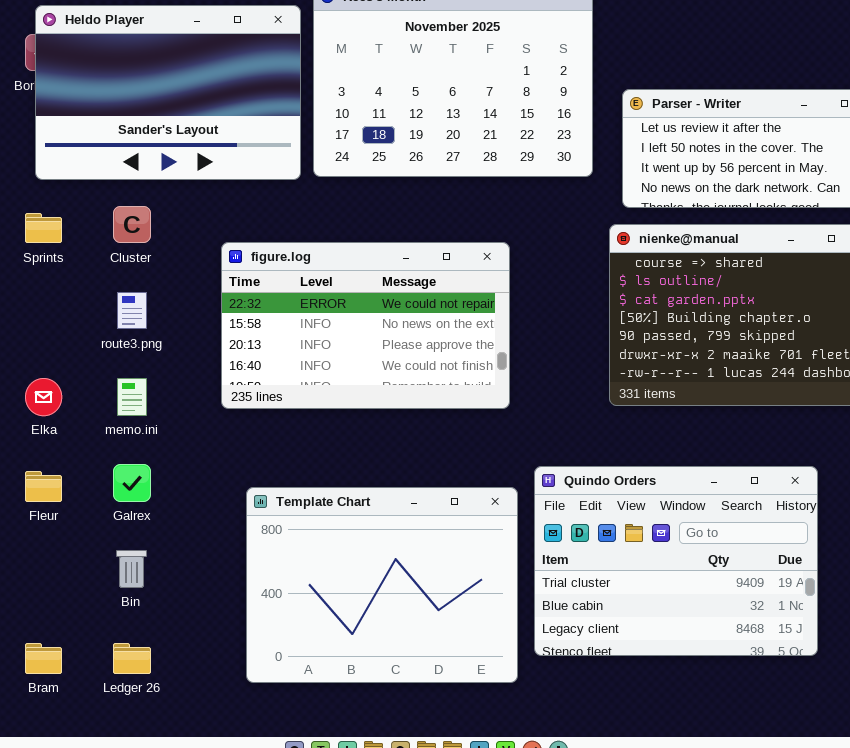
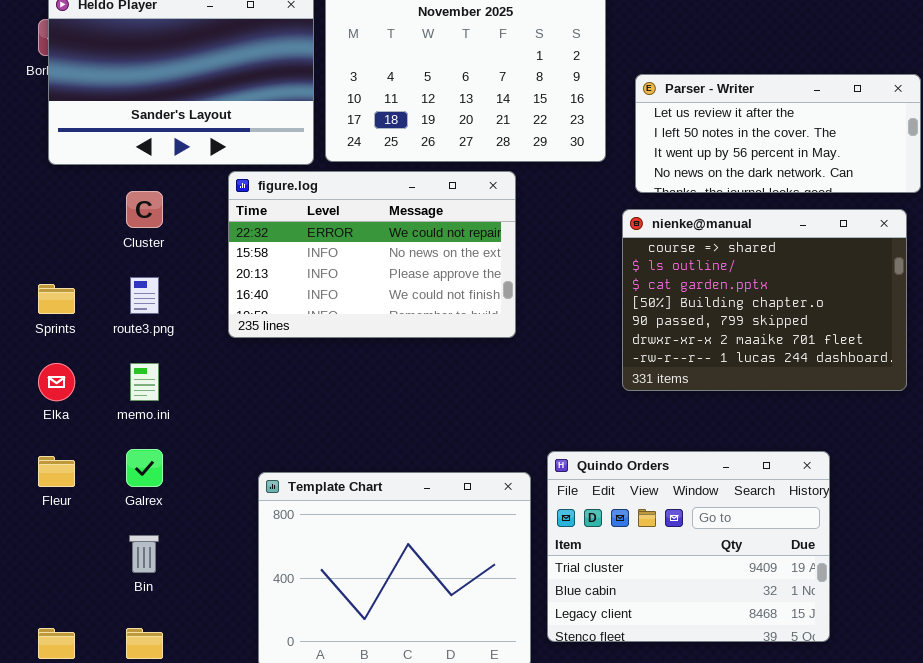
Sprints: [25,213,62,243] -> [38,284,75,314], moved
figure.log: [221,242,510,409] -> [228,171,516,338], moved

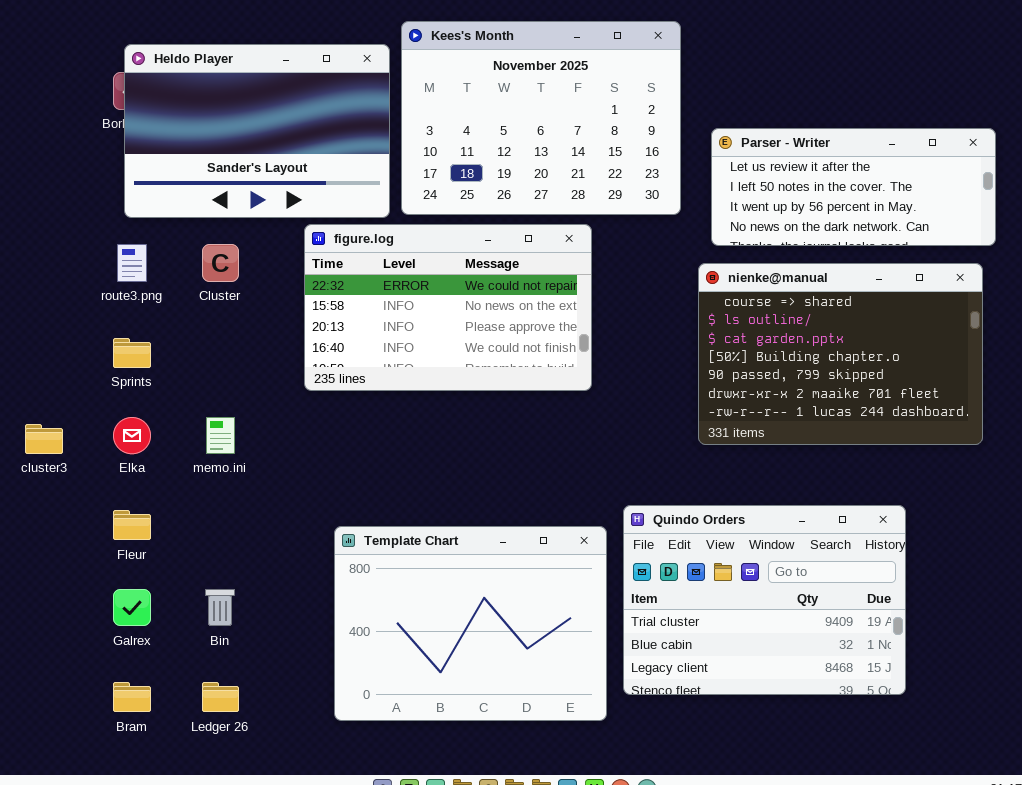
route3.png: [130,277,159,314] -> [117,244,147,282], moved
Galrex: [126,449,163,487] -> [113,589,151,626], moved

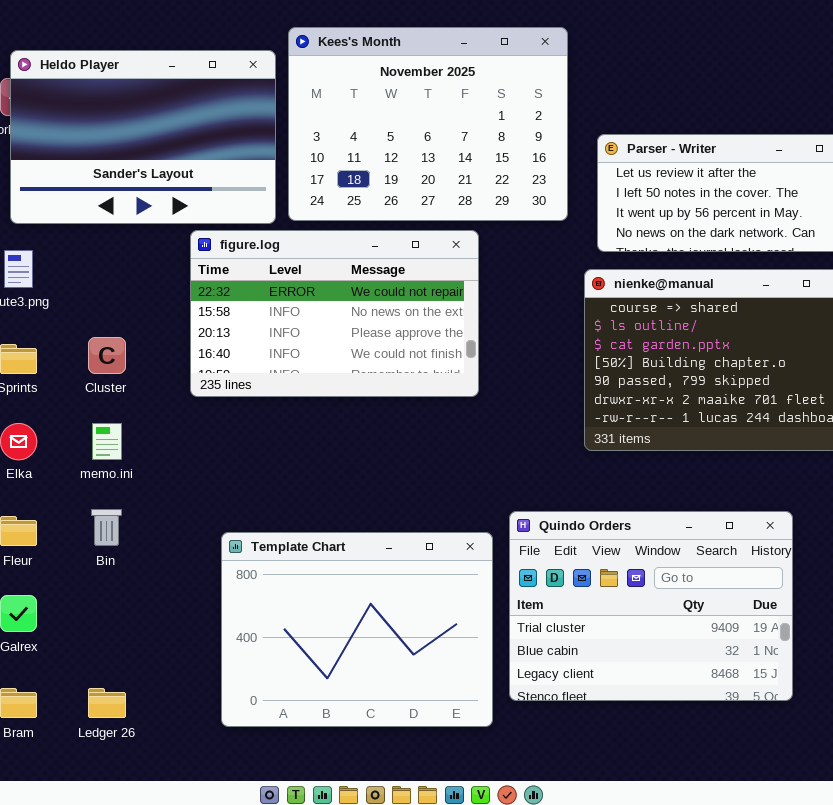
Cluster: [202,244,239,282] -> [88,337,126,374], moved
Bin: [205,589,235,626] -> [91,509,122,546], moved

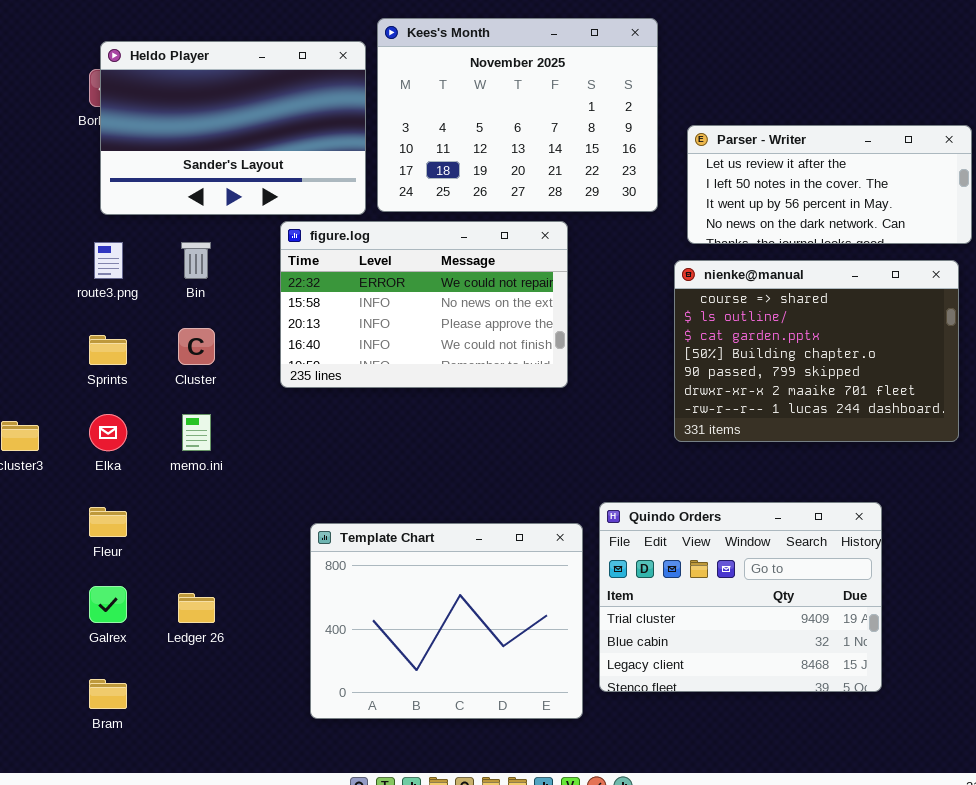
Bin: [91,509,122,546] -> [181,242,211,279], moved
Ledger 26: [88,688,126,718] -> [178,593,215,623], moved

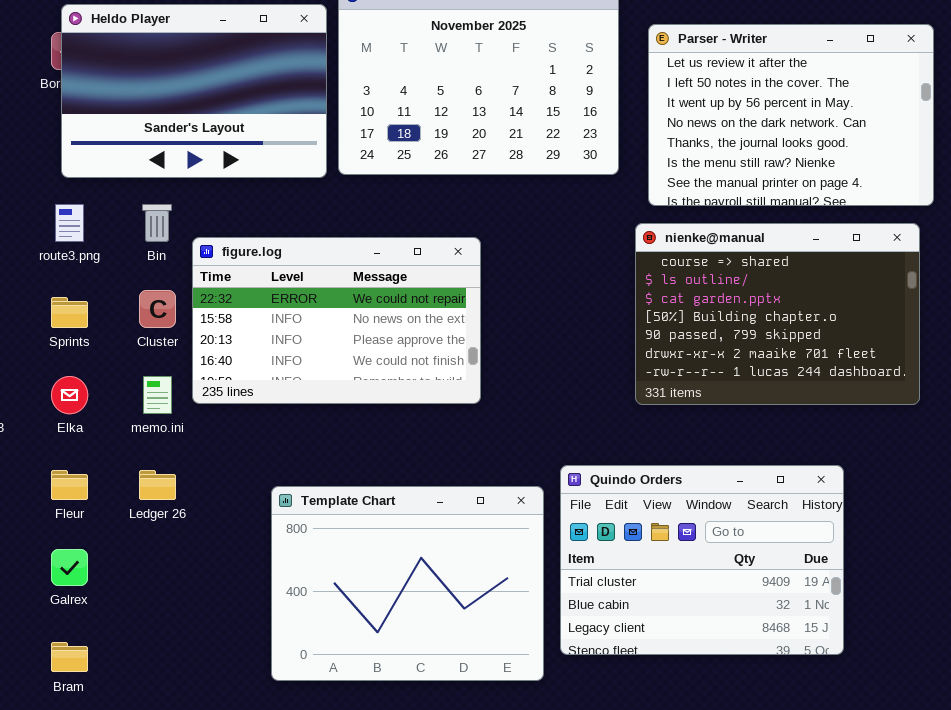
Parser - Writer: [687,125,972,244] -> [648,24,934,206], resized
figure.log: [280,221,568,388] -> [192,237,481,404], moved
Ledger 26: [178,593,215,623] -> [139,470,176,500], moved

